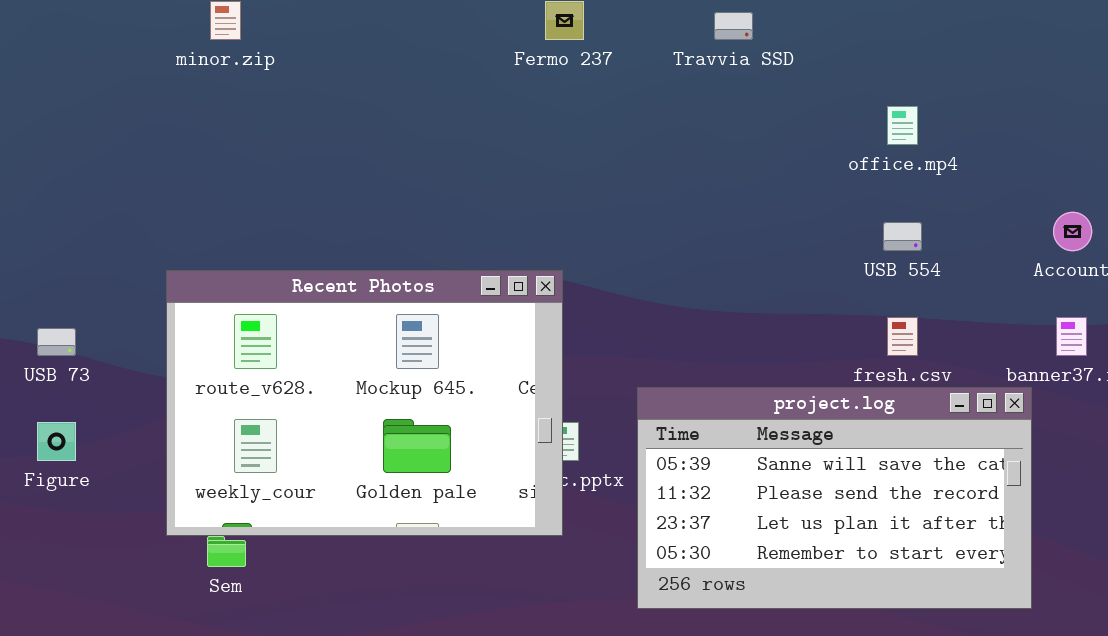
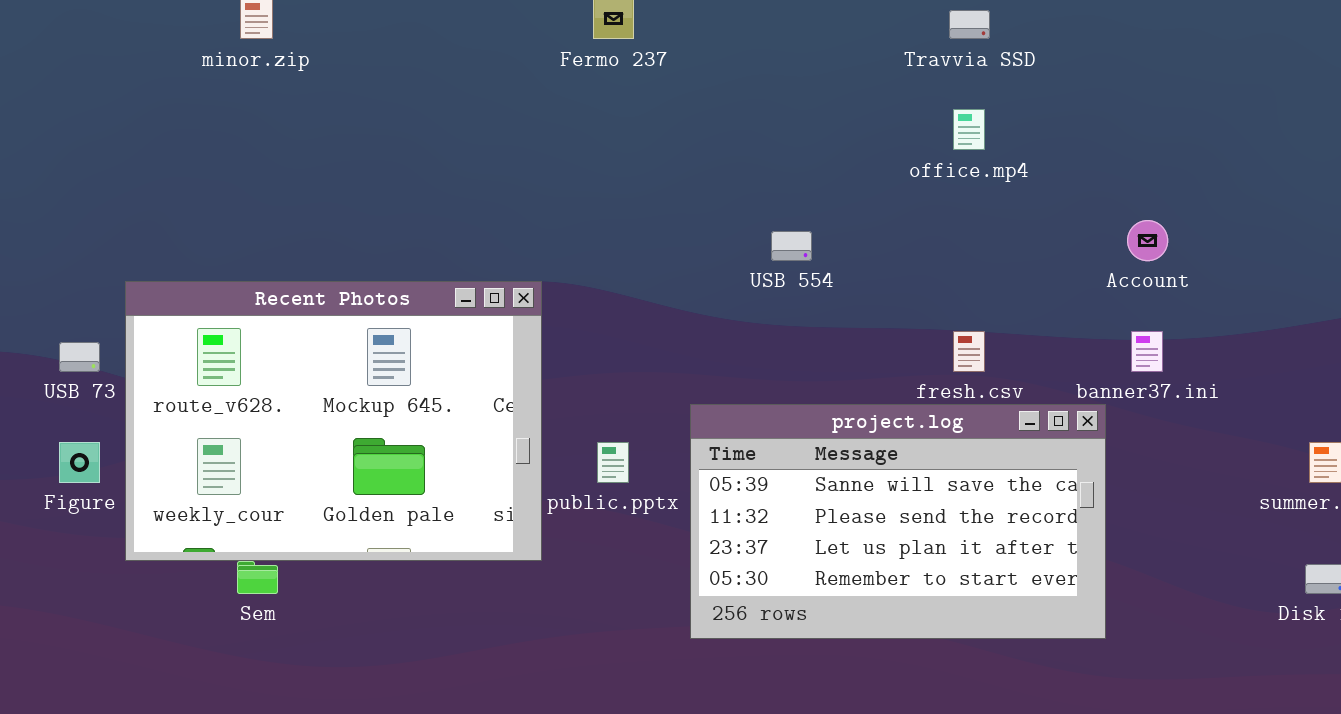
Travvia SSD: [714,12,753,40] -> [949,10,990,39], moved
USB 554: [883,222,922,251] -> [771,231,812,261], moved
Recent Photos: [166,270,563,536] -> [125,281,542,561], moved

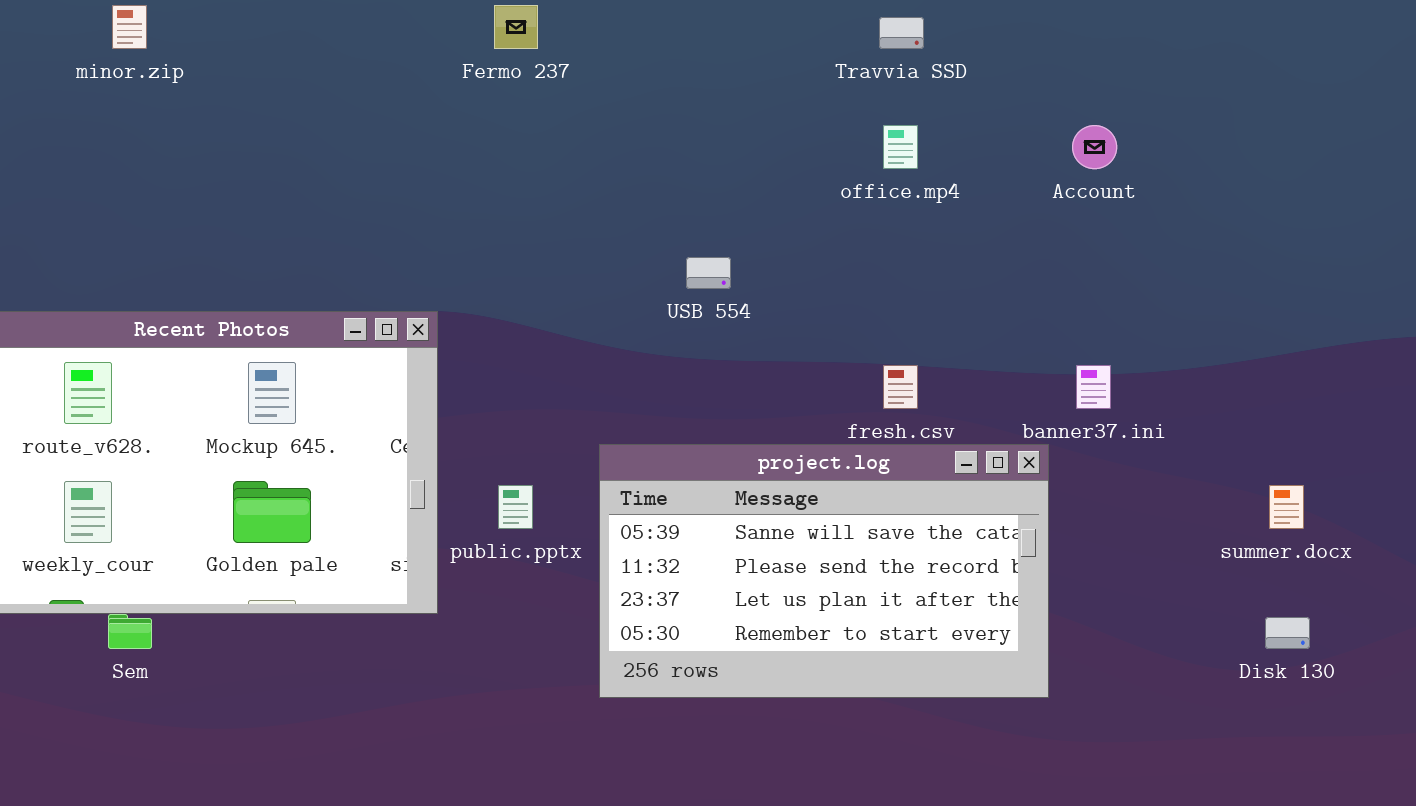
Account: [1127,220,1168,261] -> [1072,125,1117,169], moved

